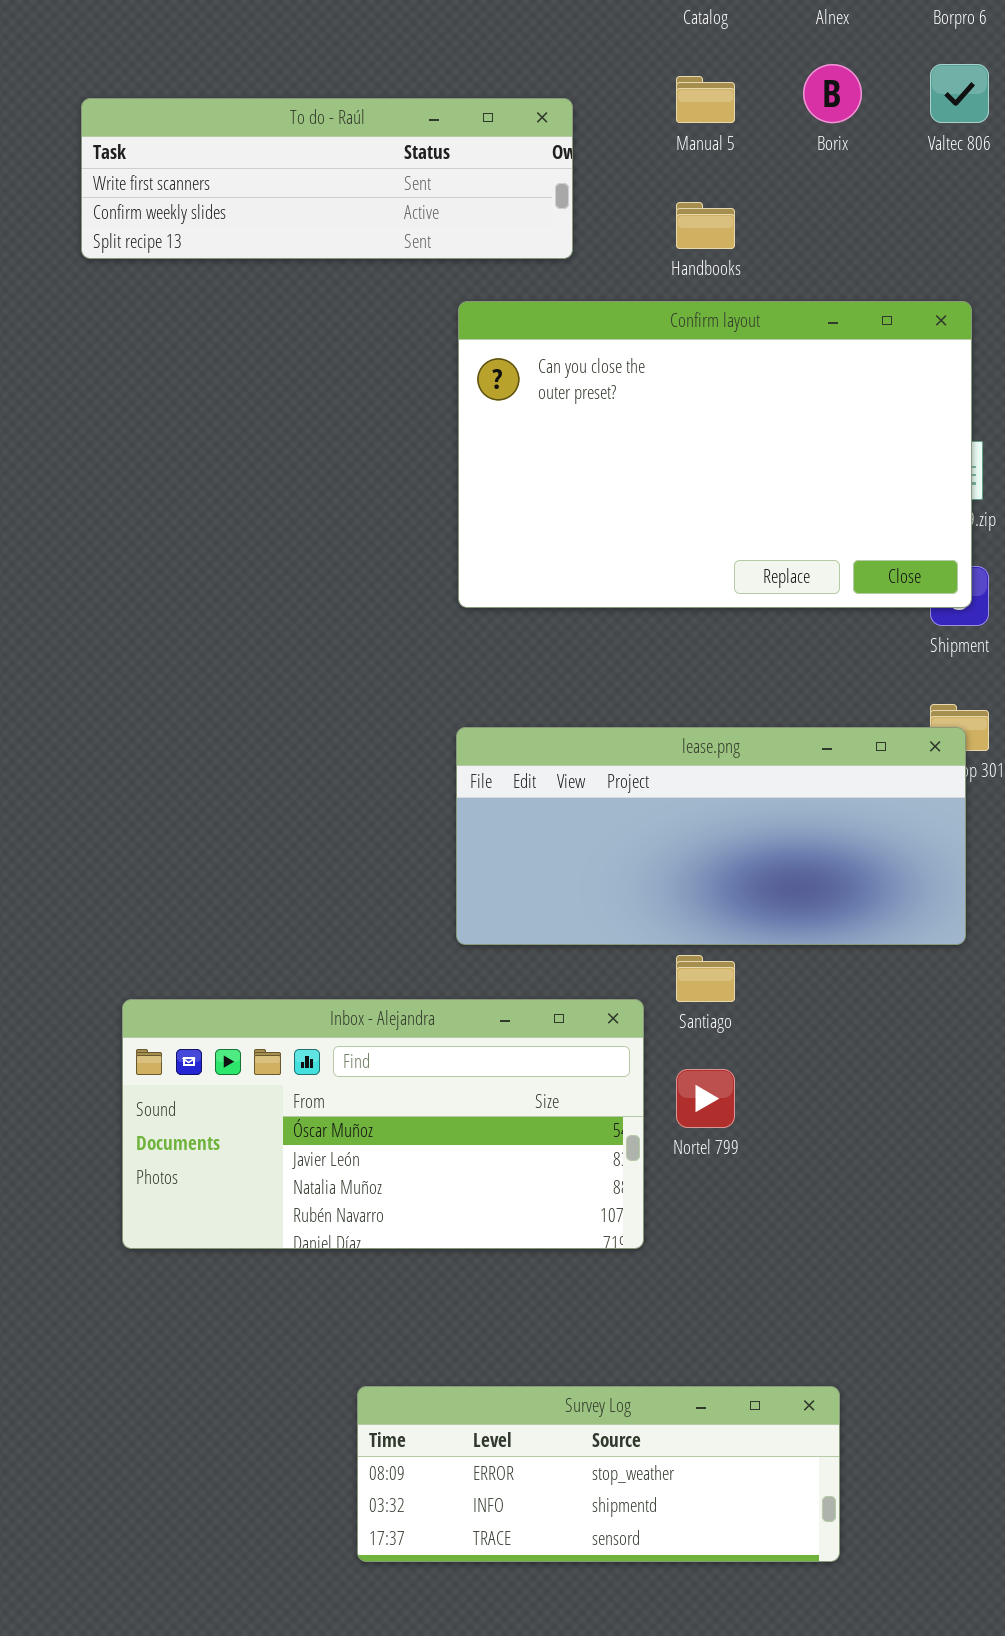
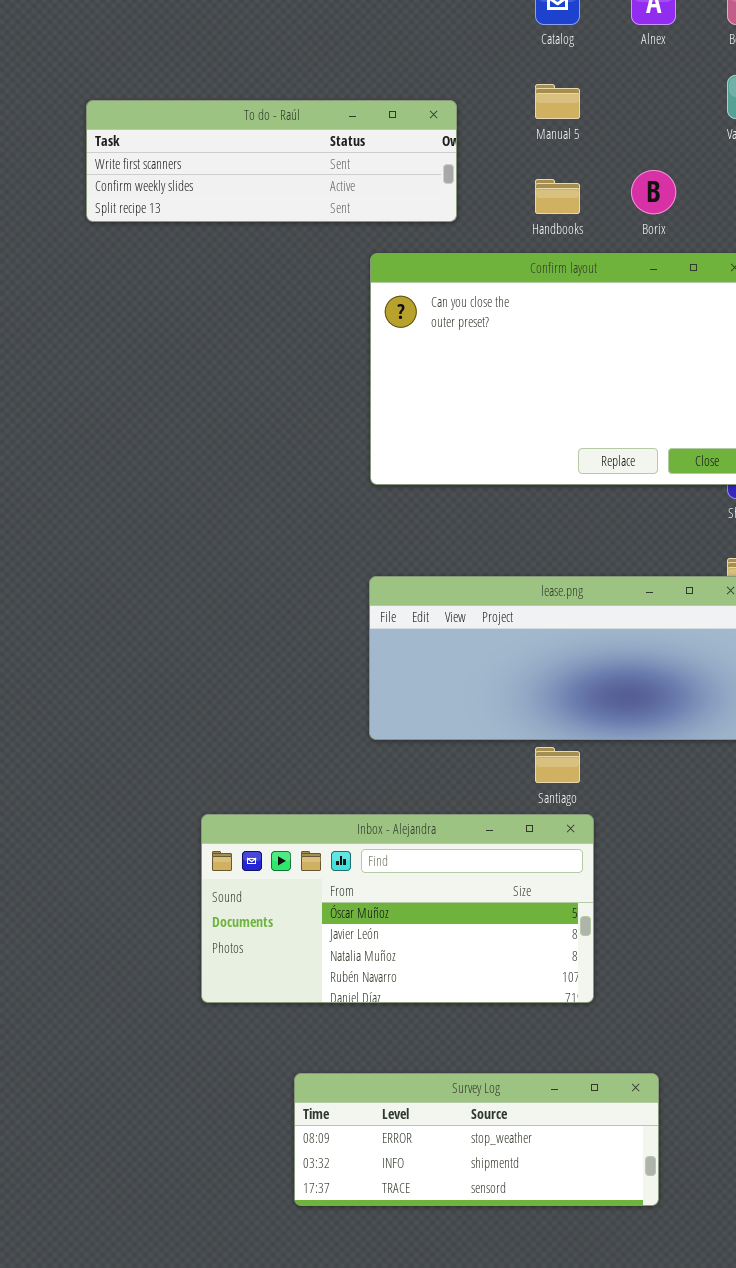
Borix: [803,64,862,123] -> [631,170,676,214], moved
Inbox - Alejandra: [122,999,644,1249] -> [201,814,594,1003], moved

